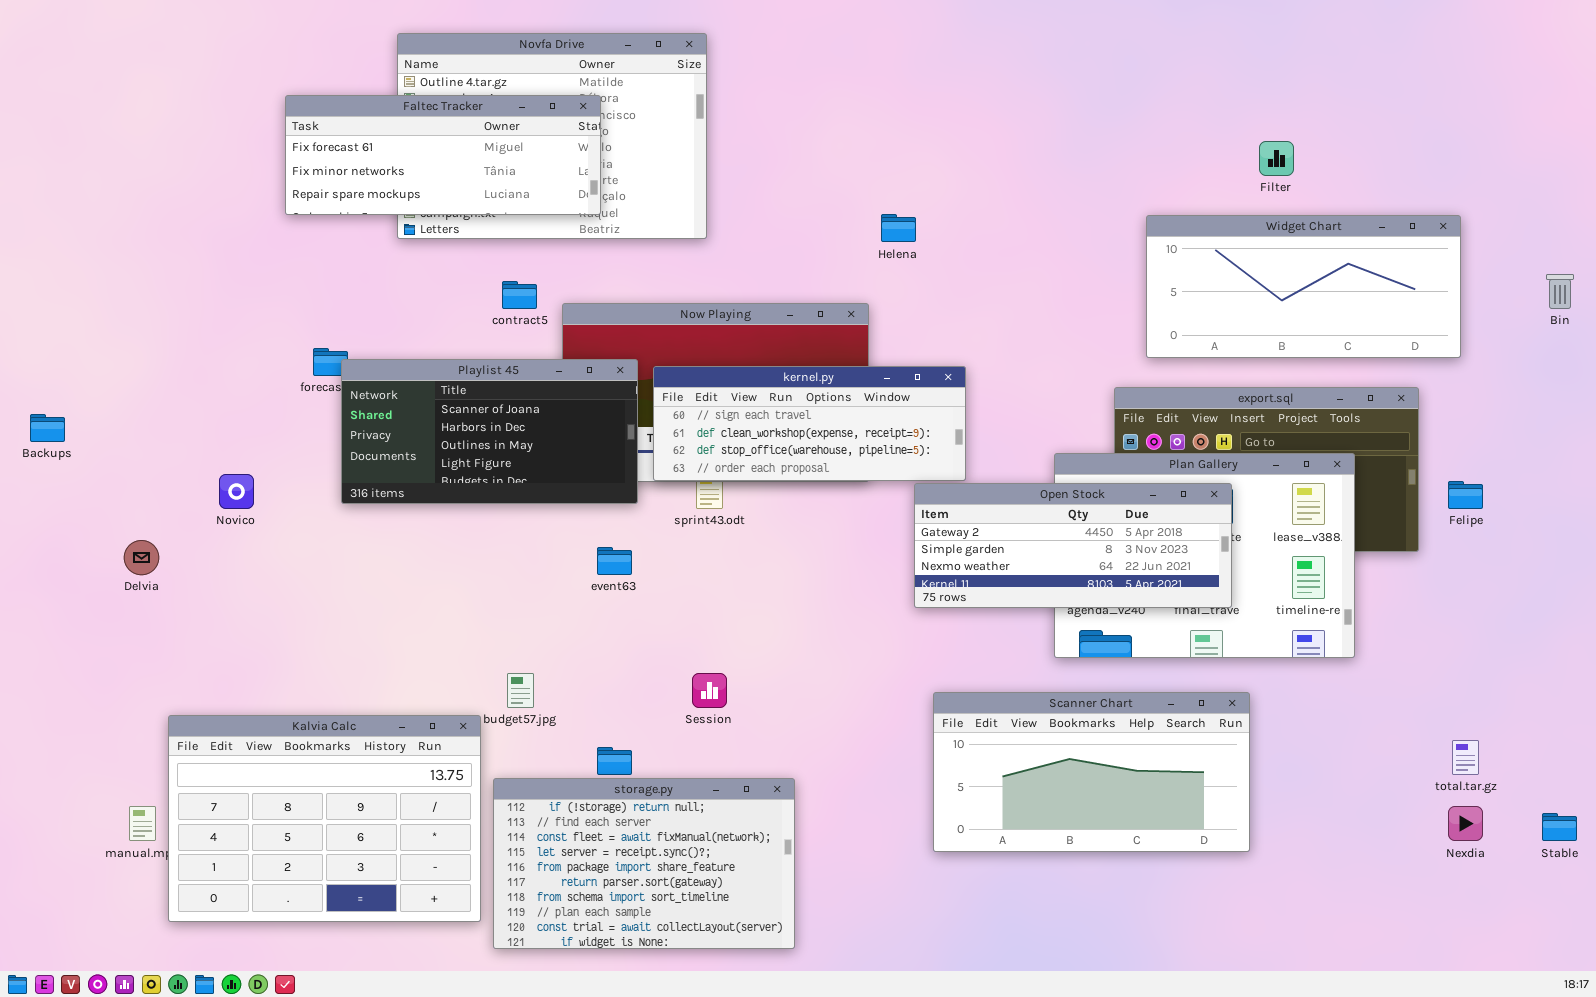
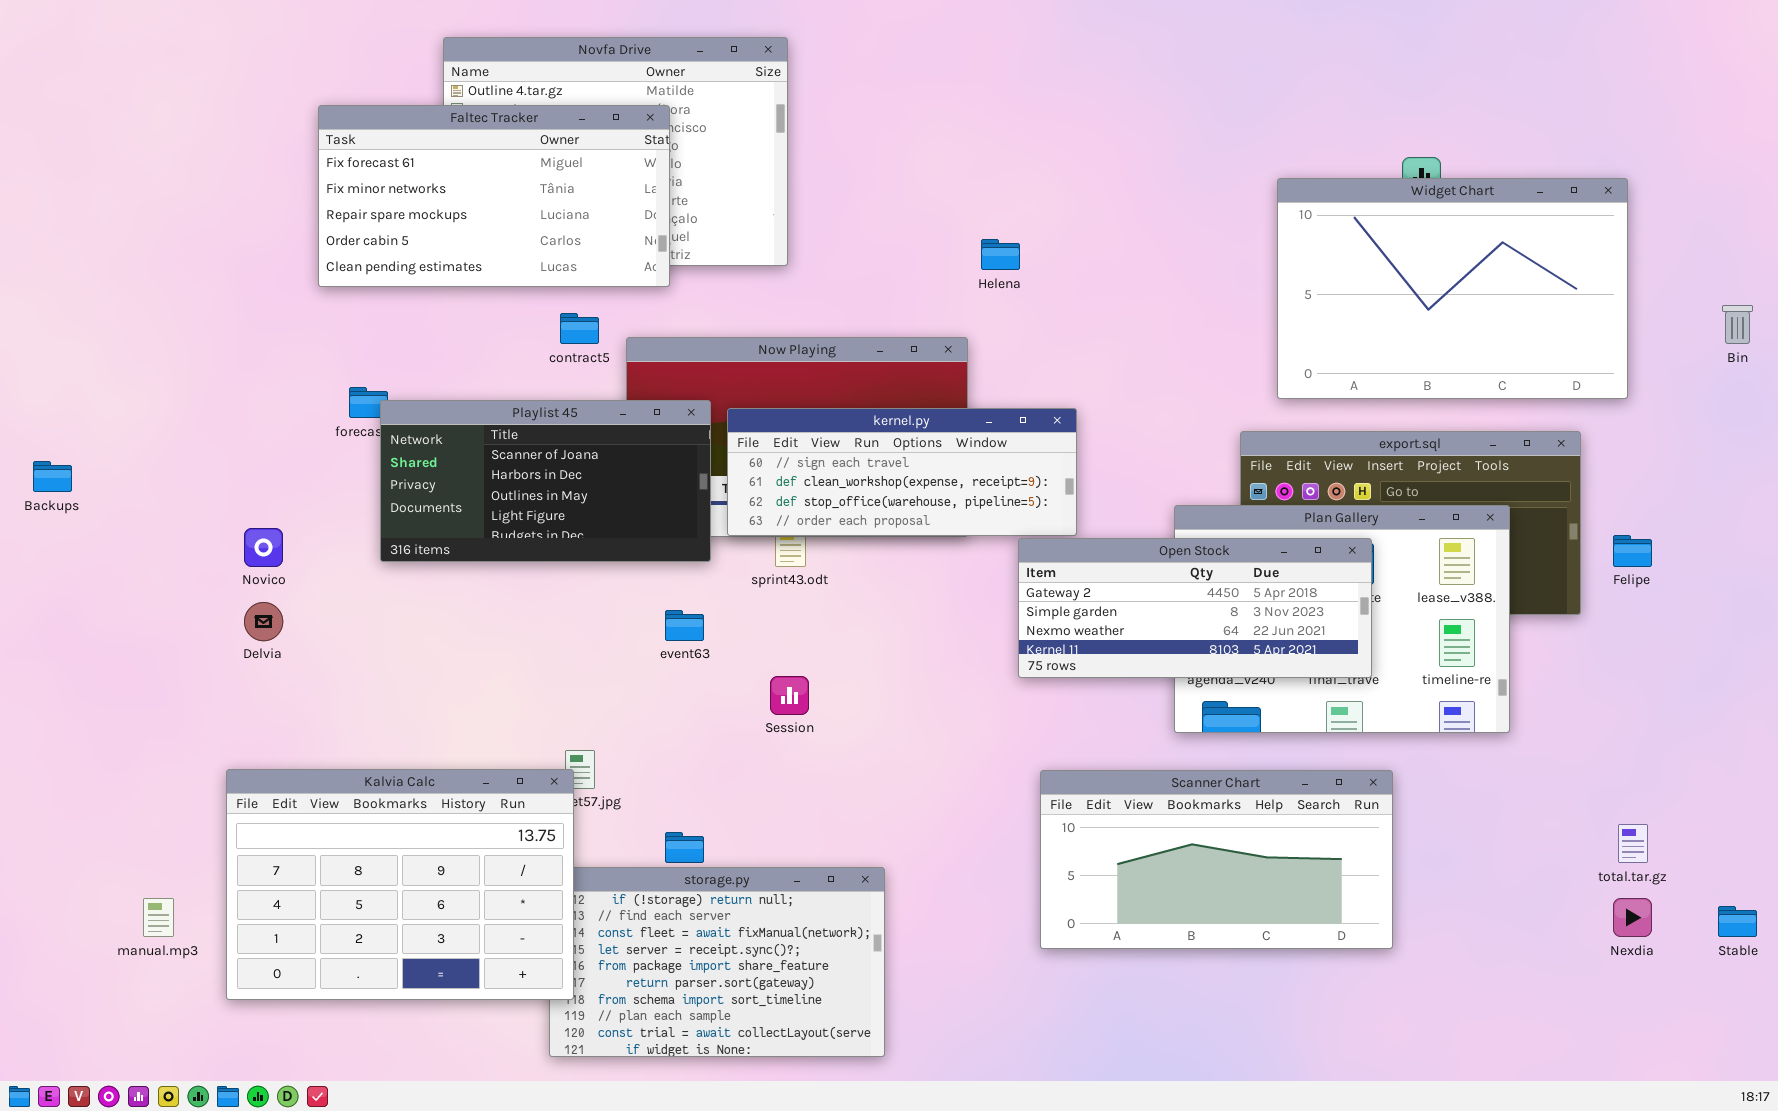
Faltec Tracker: [285,95,601,215] -> [318,105,670,287], resized
Widget Chart: [1146,215,1461,358] -> [1277,178,1628,399], resized
Delvia: [124,540,159,575] -> [244,602,283,641], moved
Session: [692,673,727,708] -> [770,676,809,715], moved
Kalvia Calc: [168,715,481,922] -> [226,769,574,1000], moved

